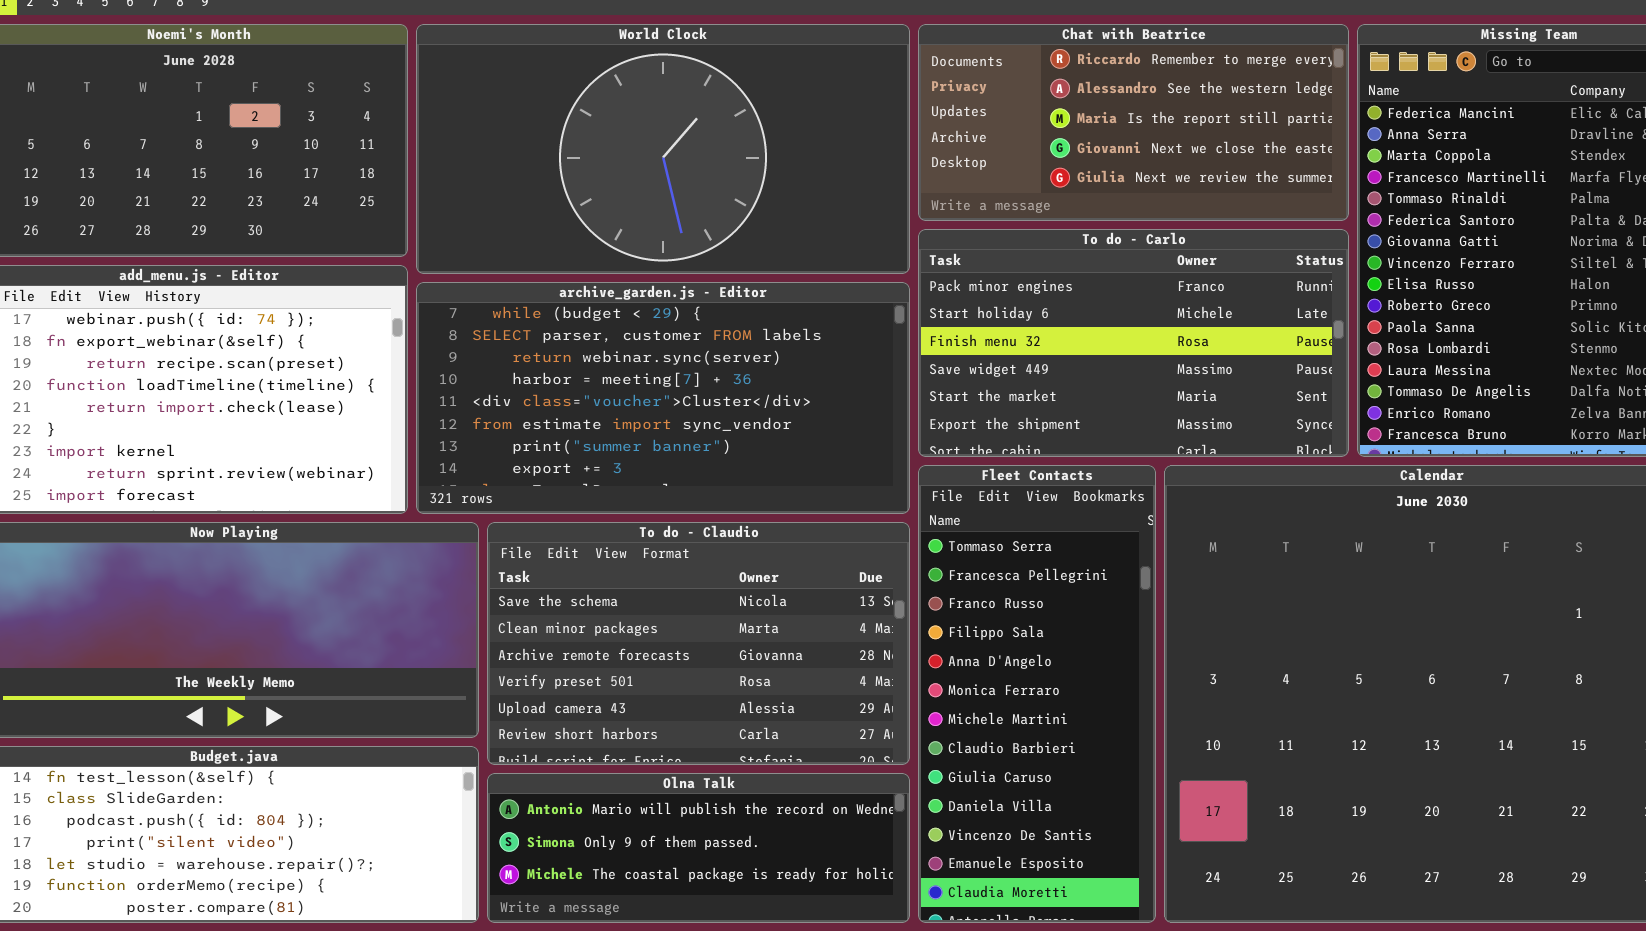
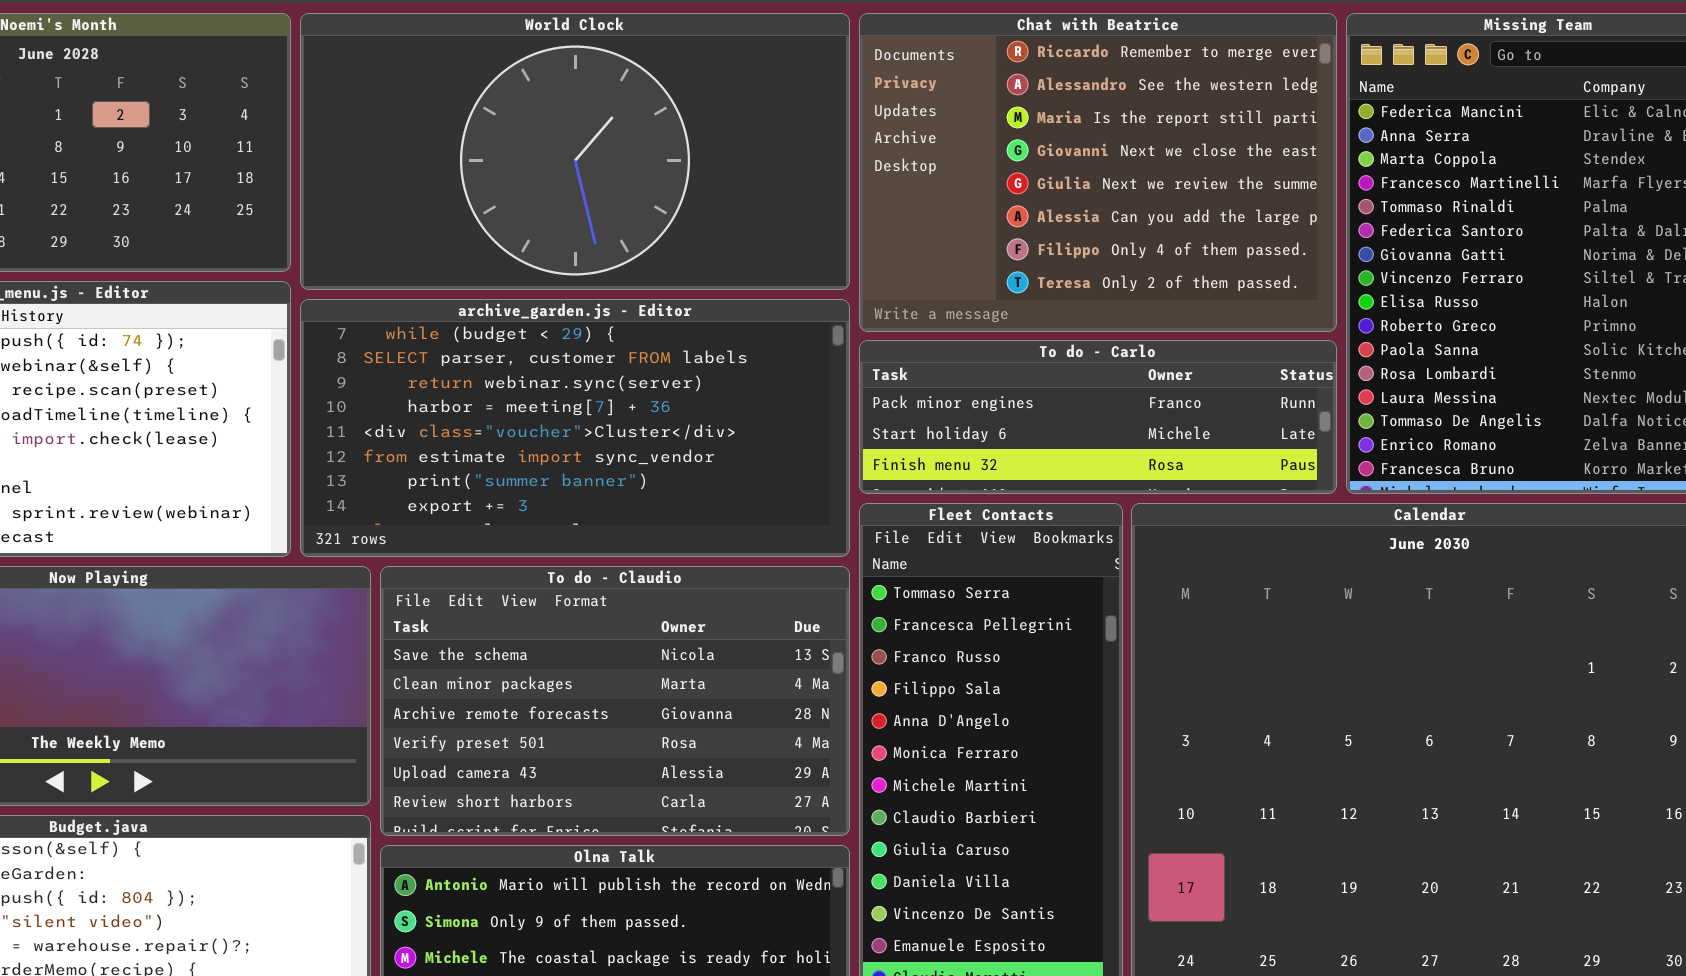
Chat with Beatrice: [918,24,1349,221] -> [859,13,1337,332], resized
To do - Carlo: [918,229,1349,457] -> [859,340,1337,494], resized

